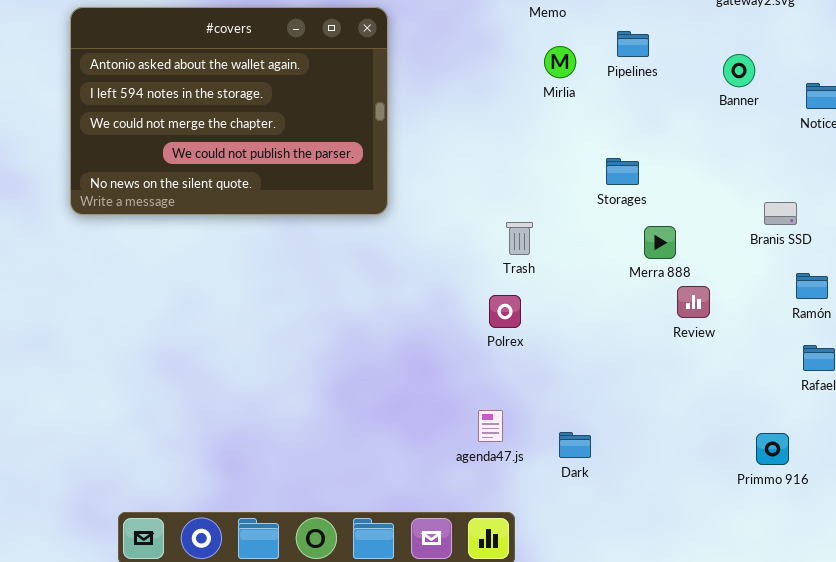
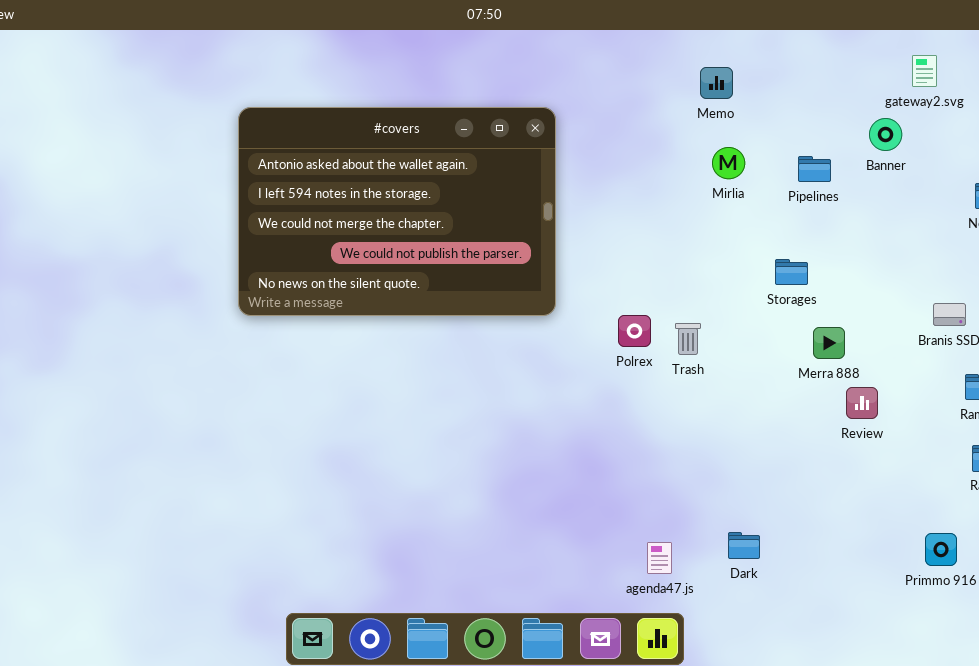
Pipelines: [617,31,649,57] -> [798,156,831,182], moved
Banner: [723,54,755,87] -> [869,118,902,151], moved
Polrex: [489,295,521,328] -> [618,315,651,347], moved
agenda47.js: [478,410,503,442] -> [647,542,672,574], moved

